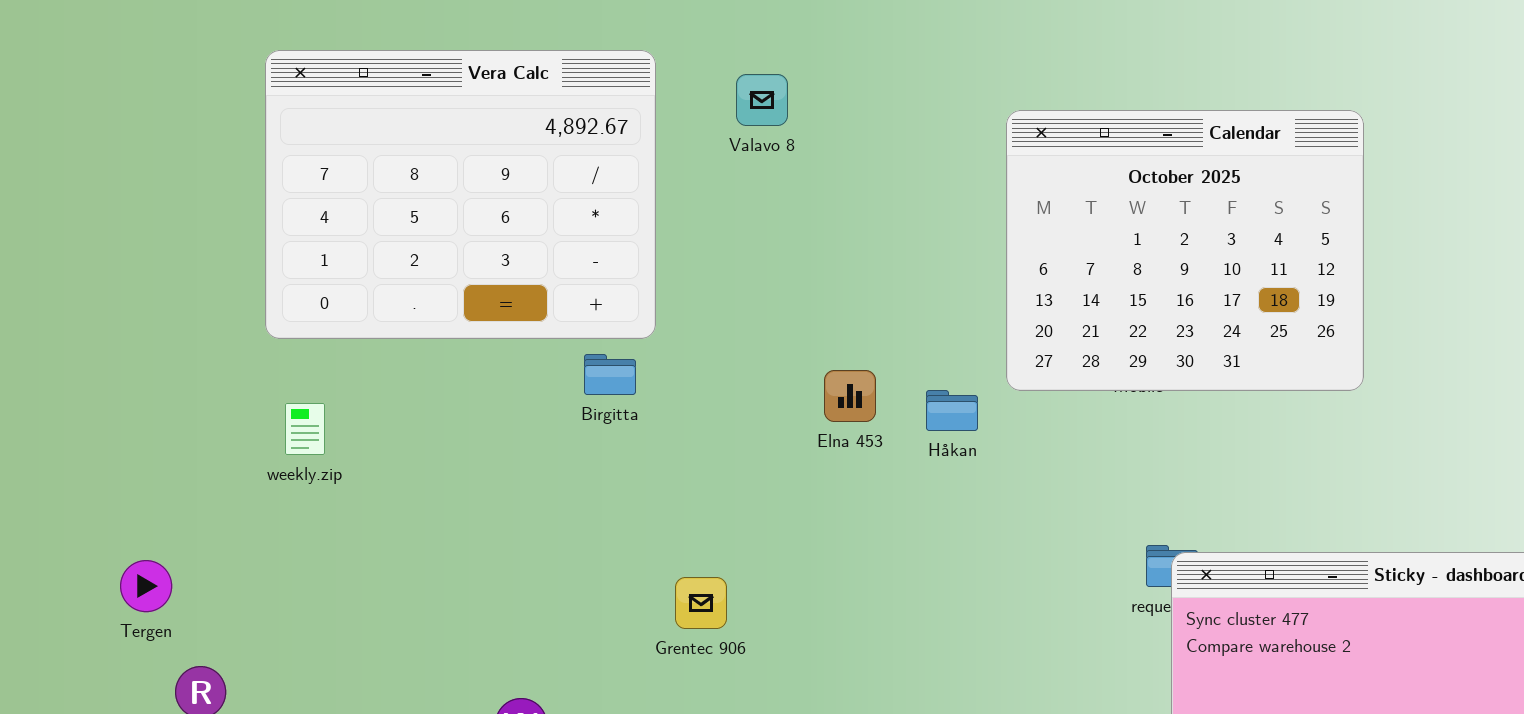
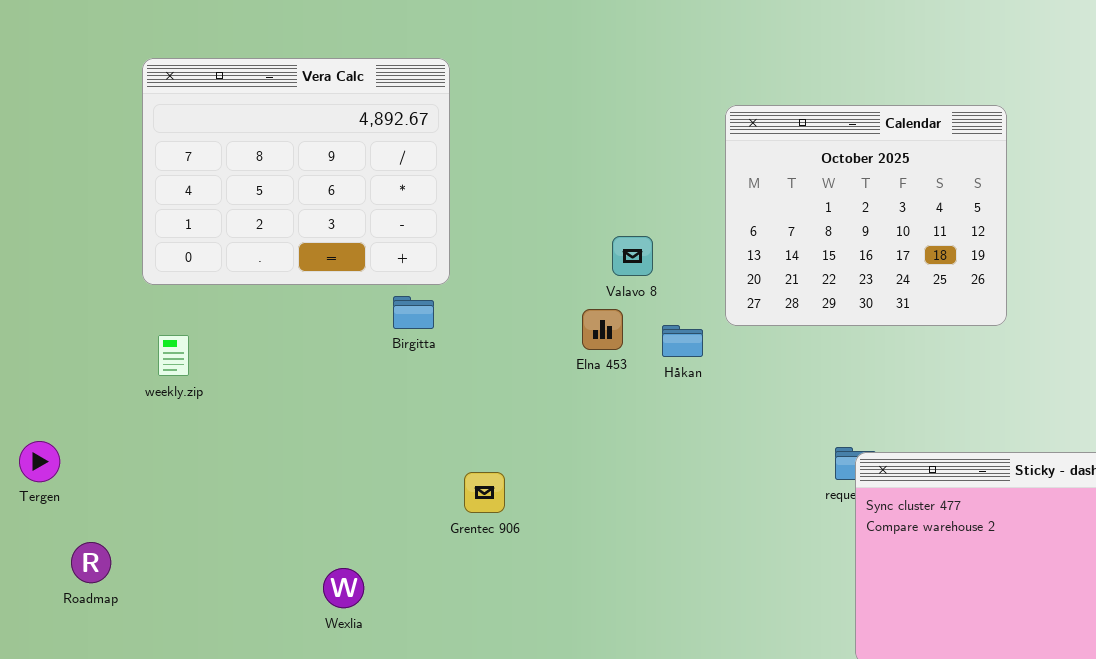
Valavo 8: [736,74,788,126] -> [612,236,653,276], moved
Tergen: [120,560,172,612] -> [19,441,60,482], moved

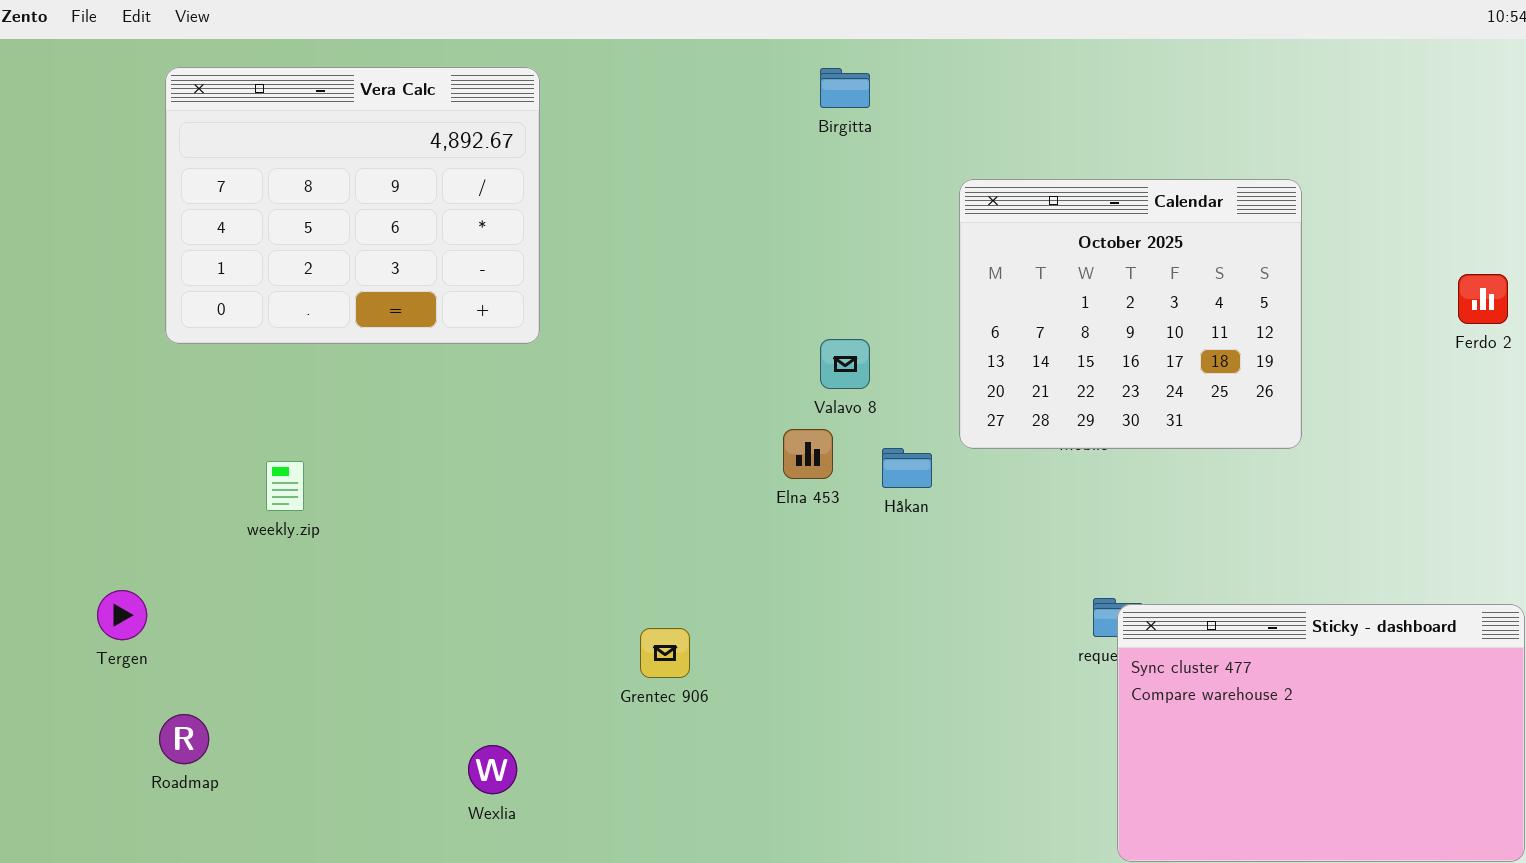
Vera Calc: [142,58,450,285] -> [165,67,540,344], moved
Birgitta: [393,296,434,329] -> [820,68,870,108], moved

